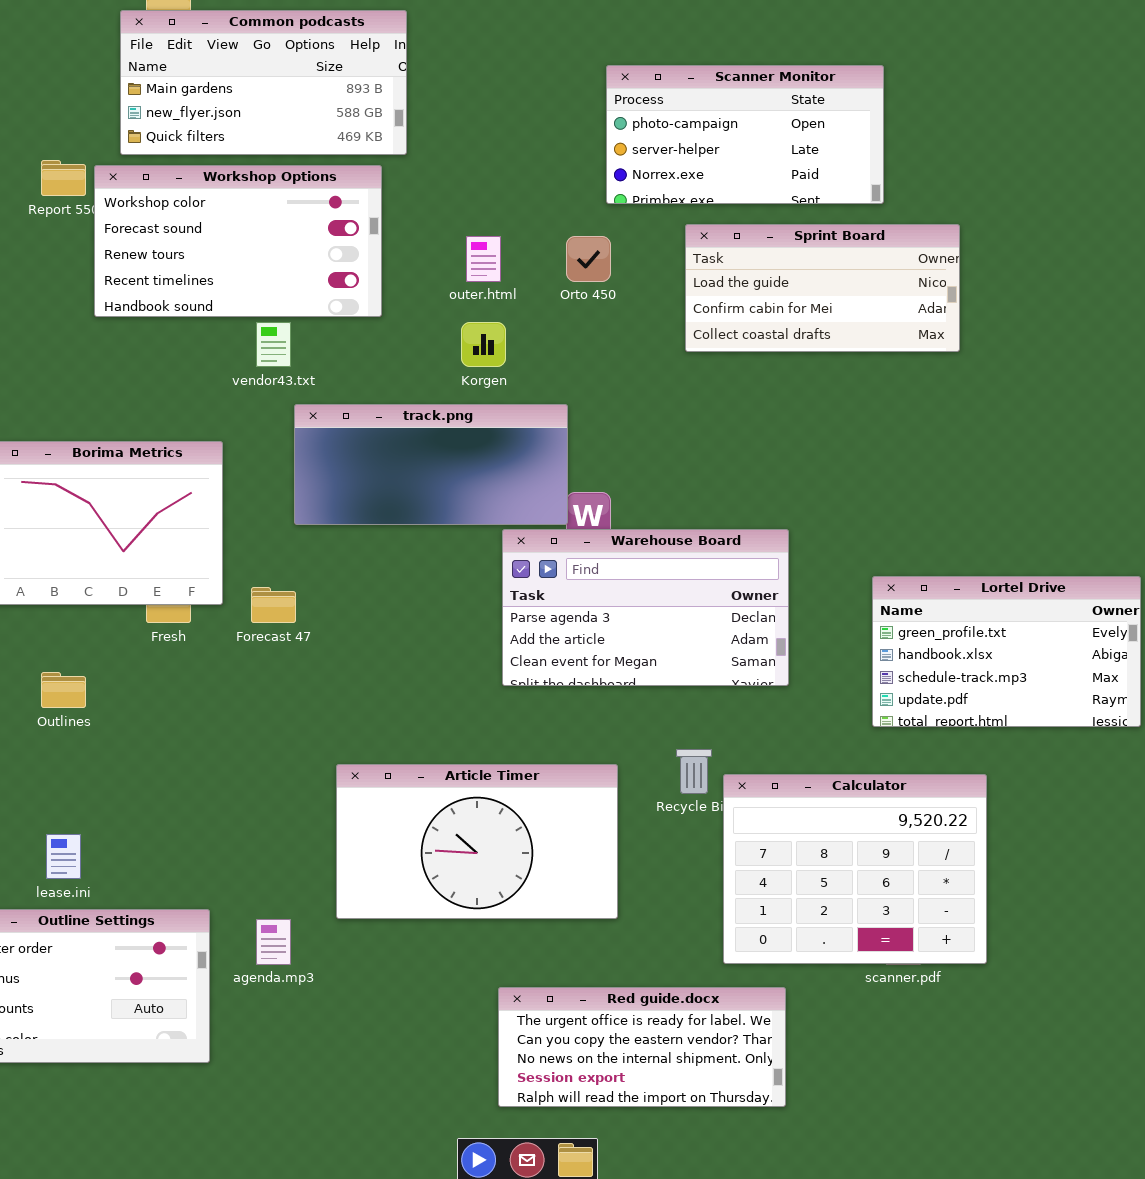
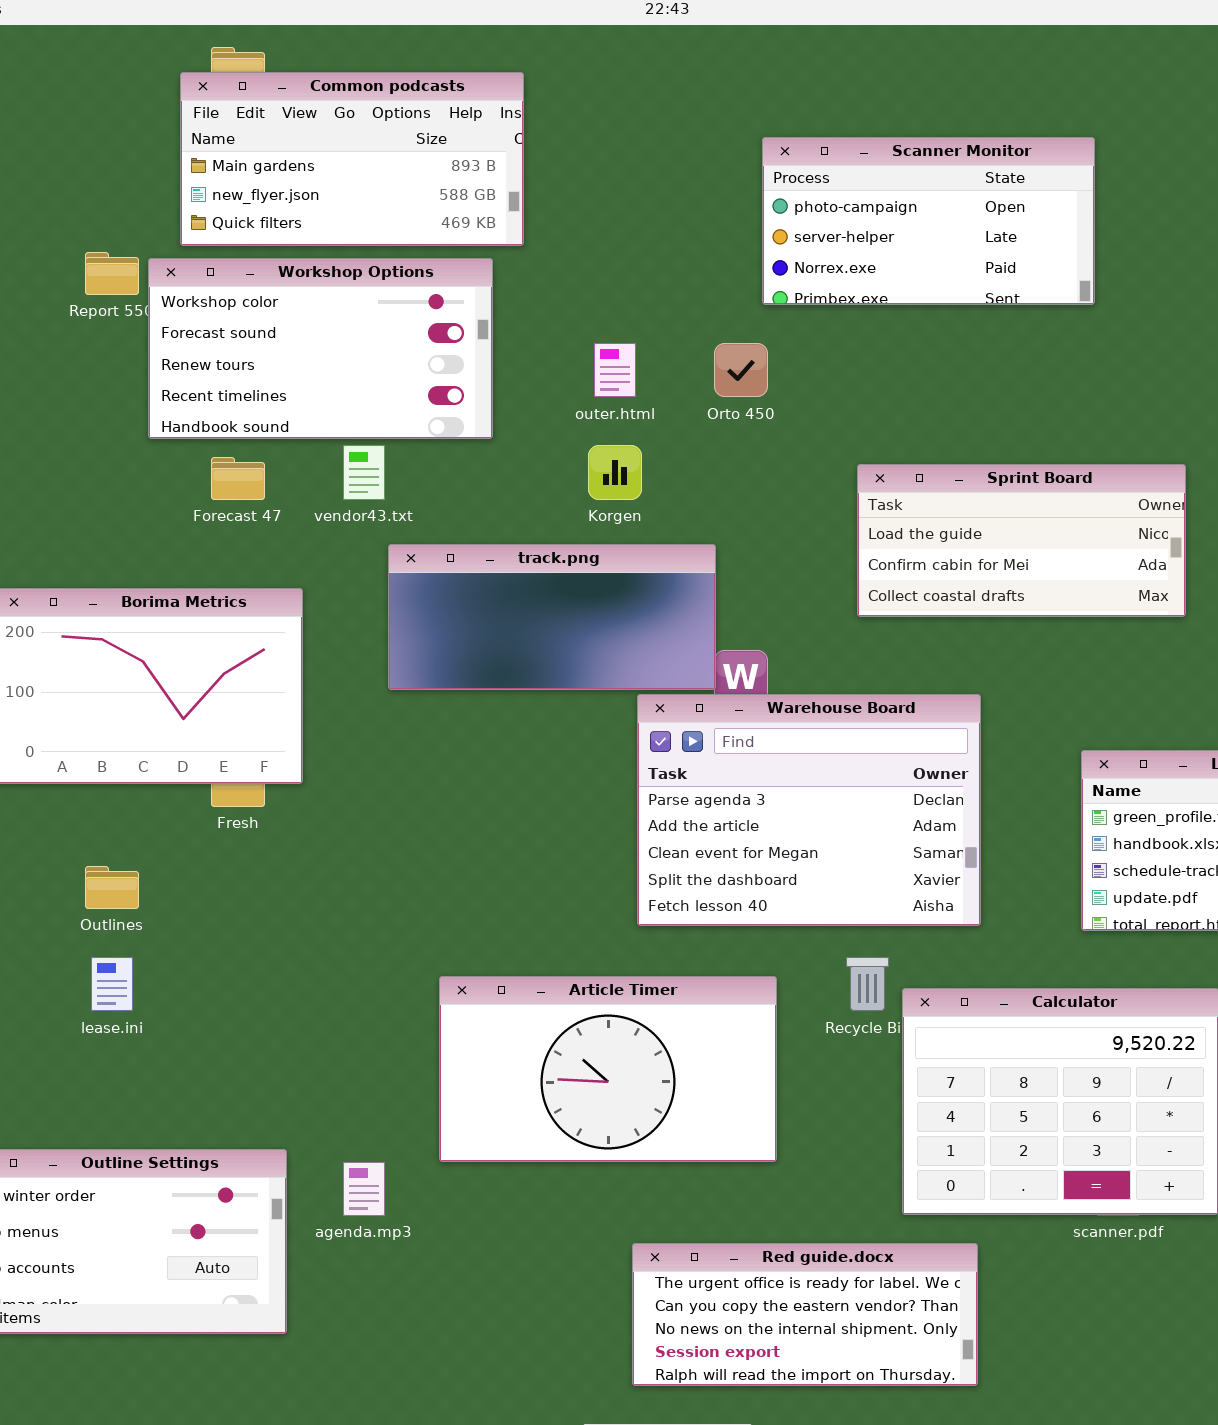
Sprint Board: [685,224,960,352] -> [857,464,1186,617], moved
Warehouse Board: [502,529,789,686] -> [637,694,981,926], resized
Forecast 47: [251,587,296,623] -> [211,457,265,500], moved
lease.ini: [46,834,81,879] -> [91,957,133,1011], moved

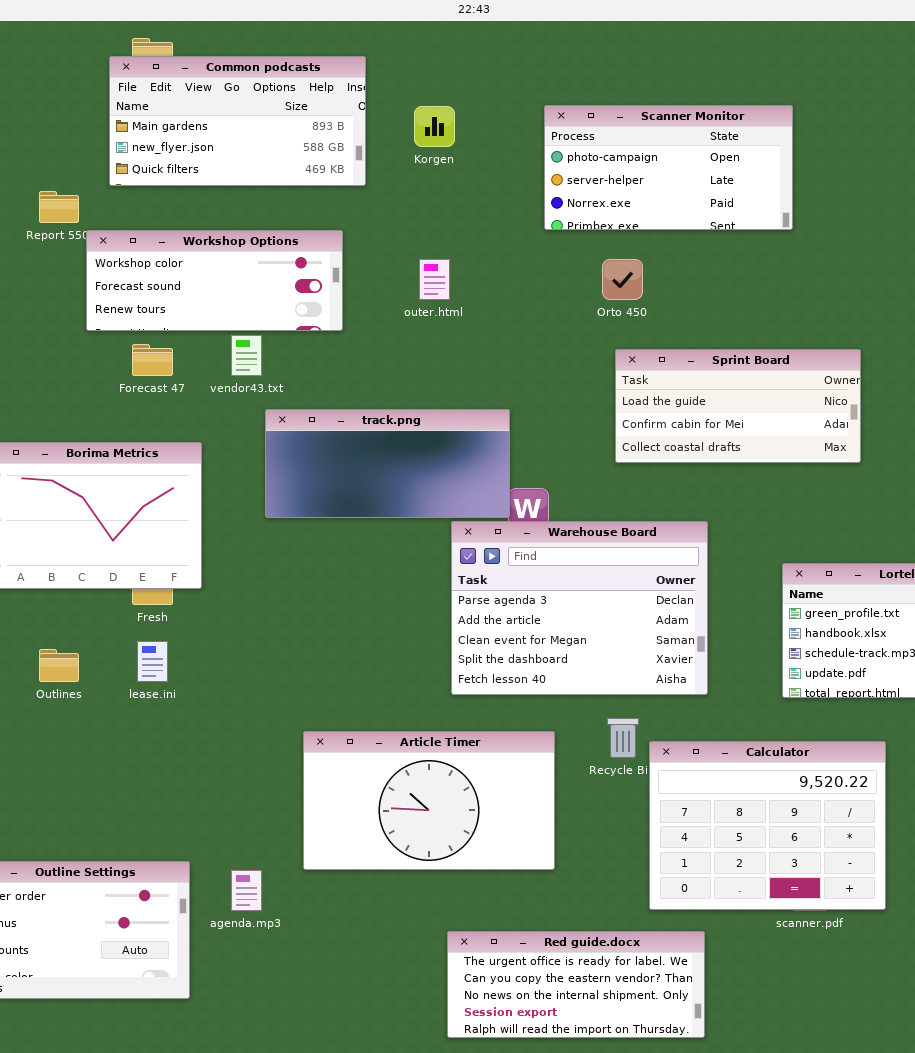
Workshop Options: [148,258,493,439] -> [86,230,343,331], resized
Orto 450: [714,343,768,397] -> [602,259,643,300], moved
Korgen: [588,445,642,500] -> [414,106,455,147], moved
lease.ini: [91,957,133,1011] -> [137,641,168,682], moved

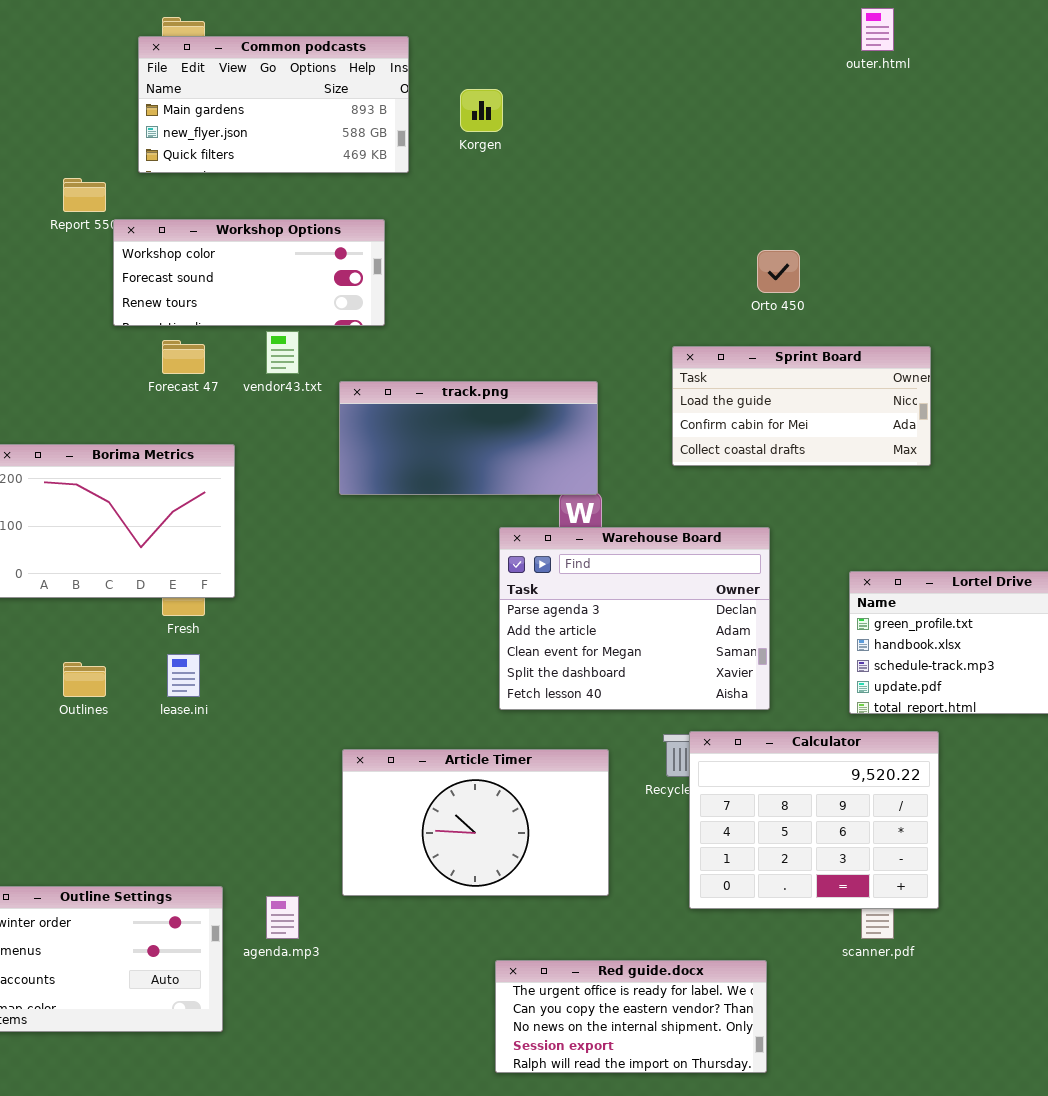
Scanner Monitor: [544,105,793,230] -> none, closed
outer.html: [419,259,450,300] -> [861,8,894,51], moved
Orto 450: [602,259,643,300] -> [757,250,800,293], moved
track.png: [265,409,510,518] -> [339,381,598,495], moved
Calculator: [649,741,886,910] -> [689,731,939,909], moved

